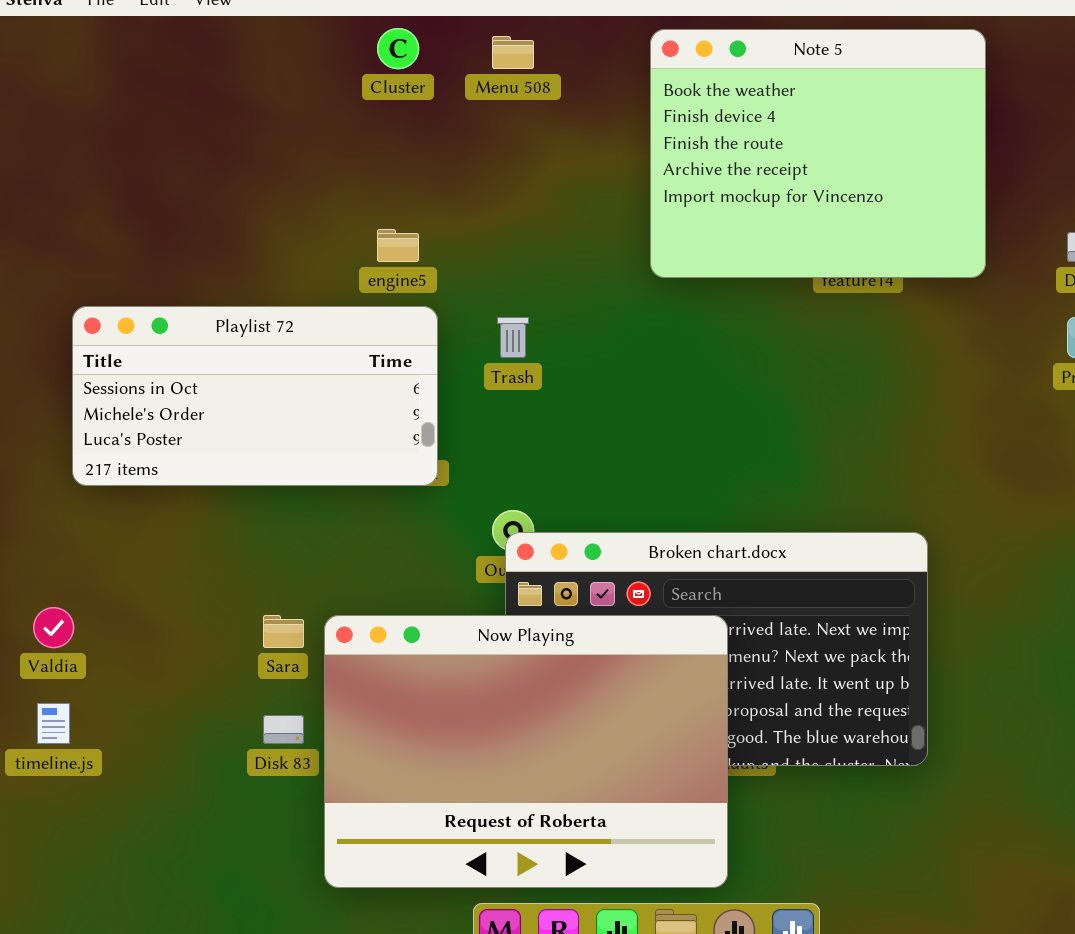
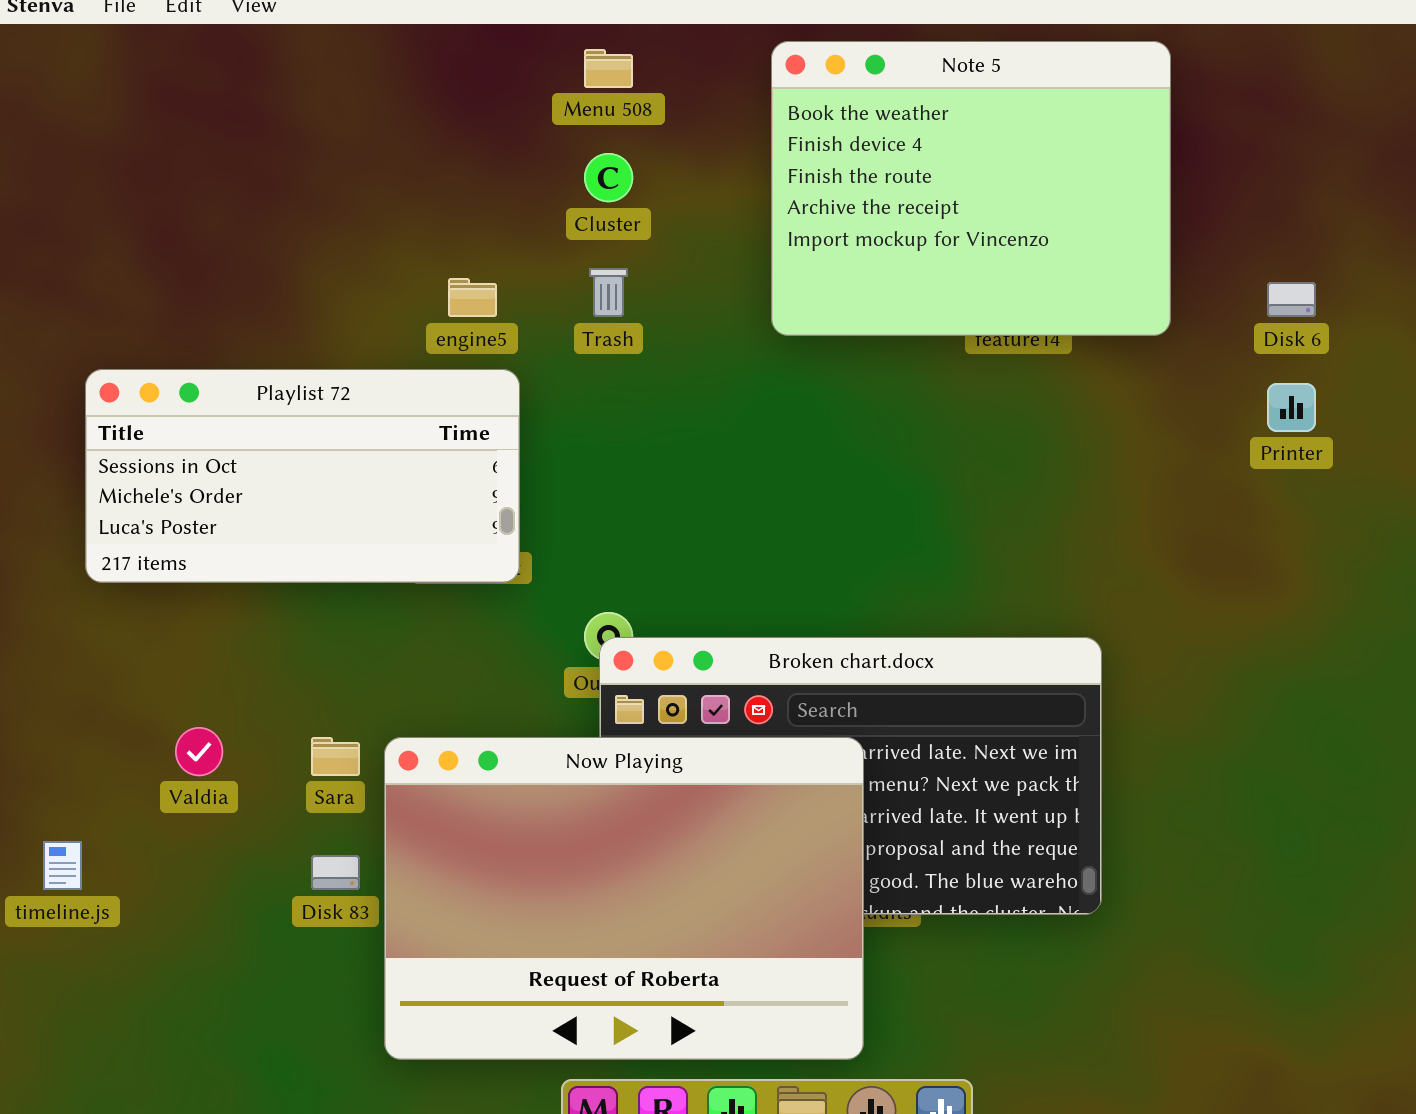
Cluster: [377,28,419,69] -> [584,153,633,202], moved
Trash: [497,317,529,358] -> [589,268,628,317], moved
Valdia: [33,607,74,648] -> [175,727,223,776], moved

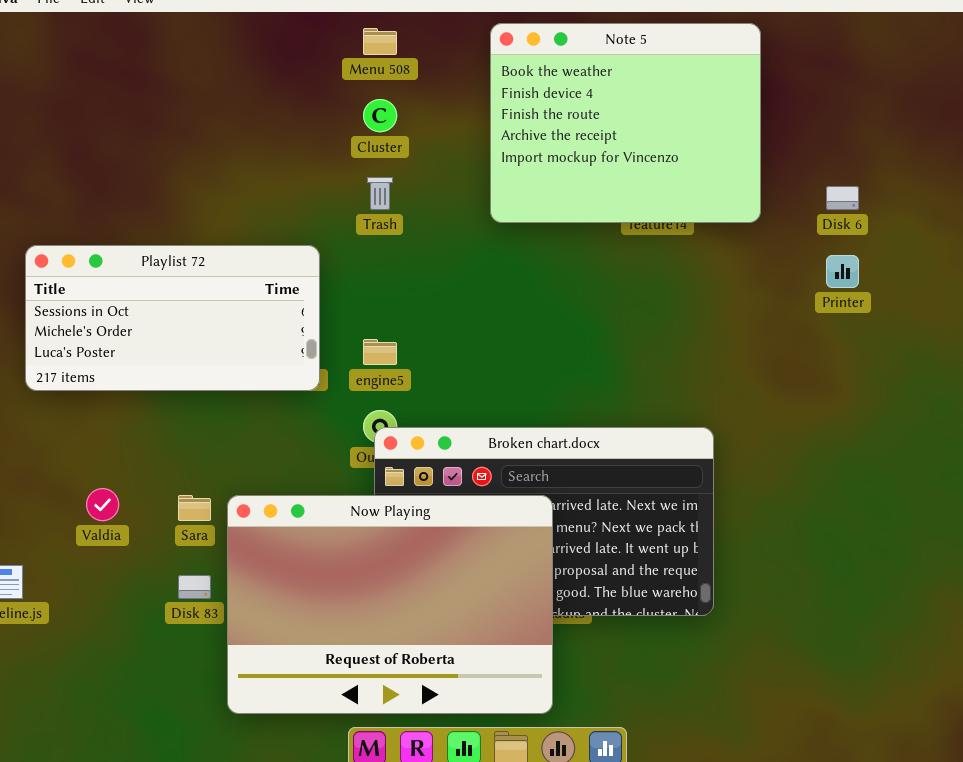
engine5: [448,278,497,317] -> [363,339,397,365], moved

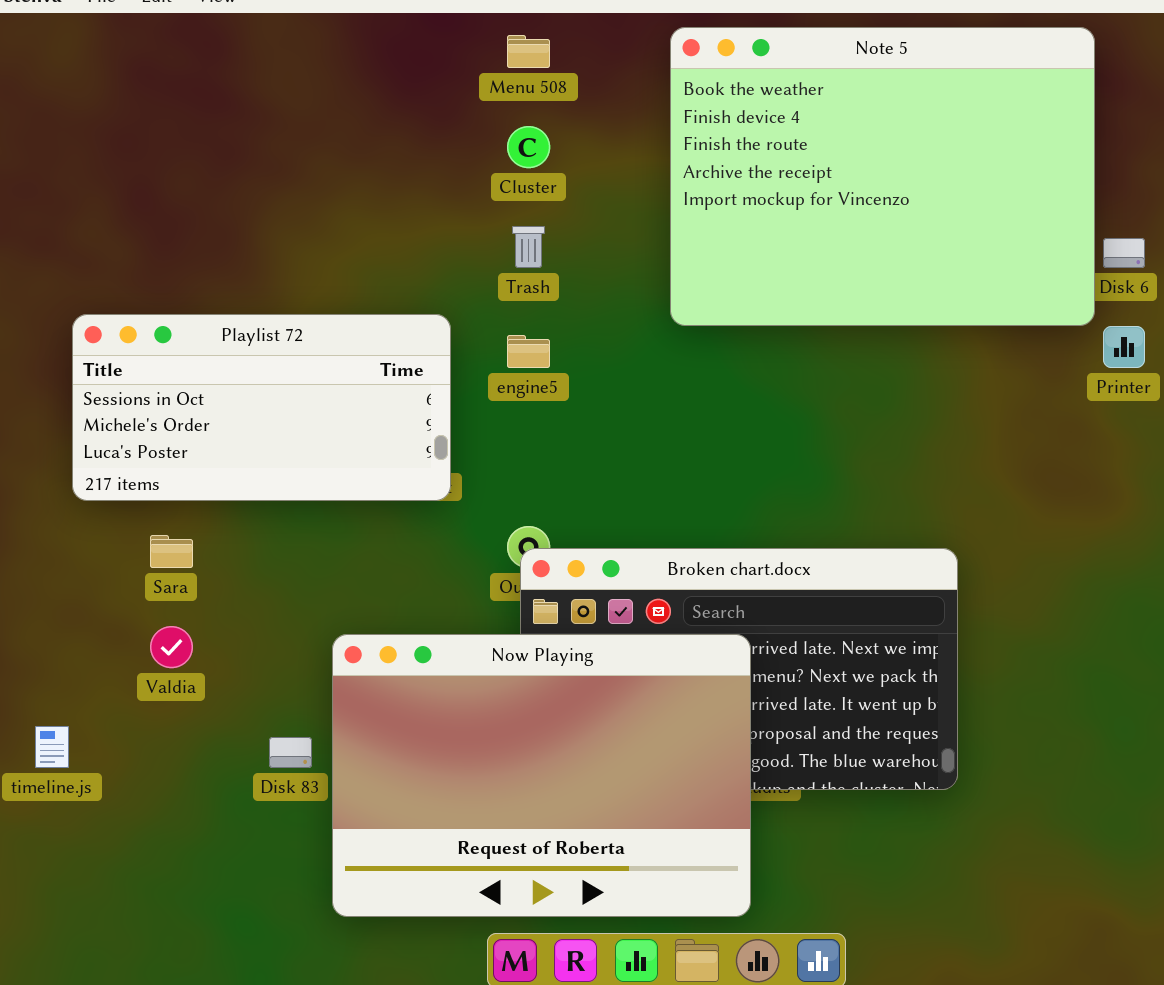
Note 5: [490,23,761,223] -> [670,27,1095,326], resized
engine5: [363,339,397,365] -> [507,335,550,368], moved
Sara: [178,495,211,521] -> [150,535,193,568], moved

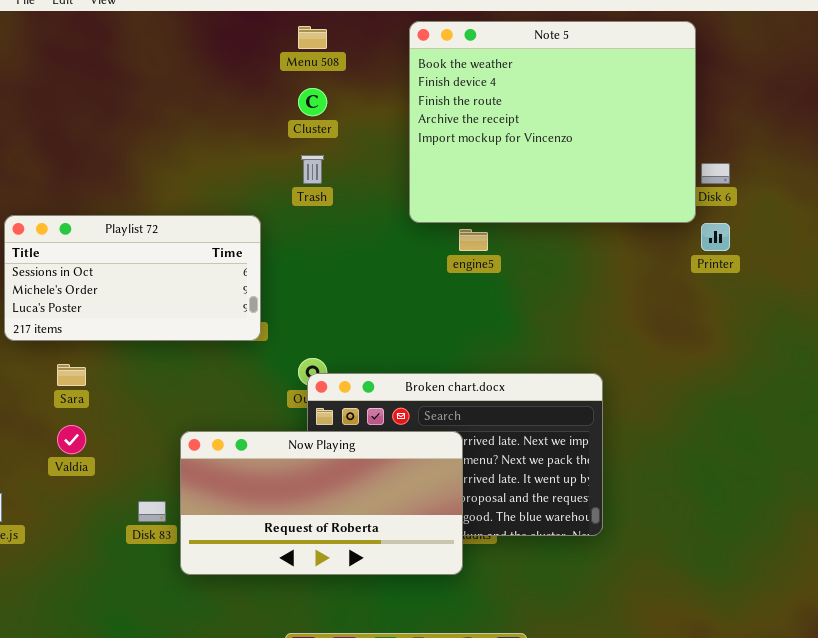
engine5: [507,335,550,368] -> [459,229,488,251], moved
Now Playing: [332,634,751,917] -> [180,431,463,575], resized

